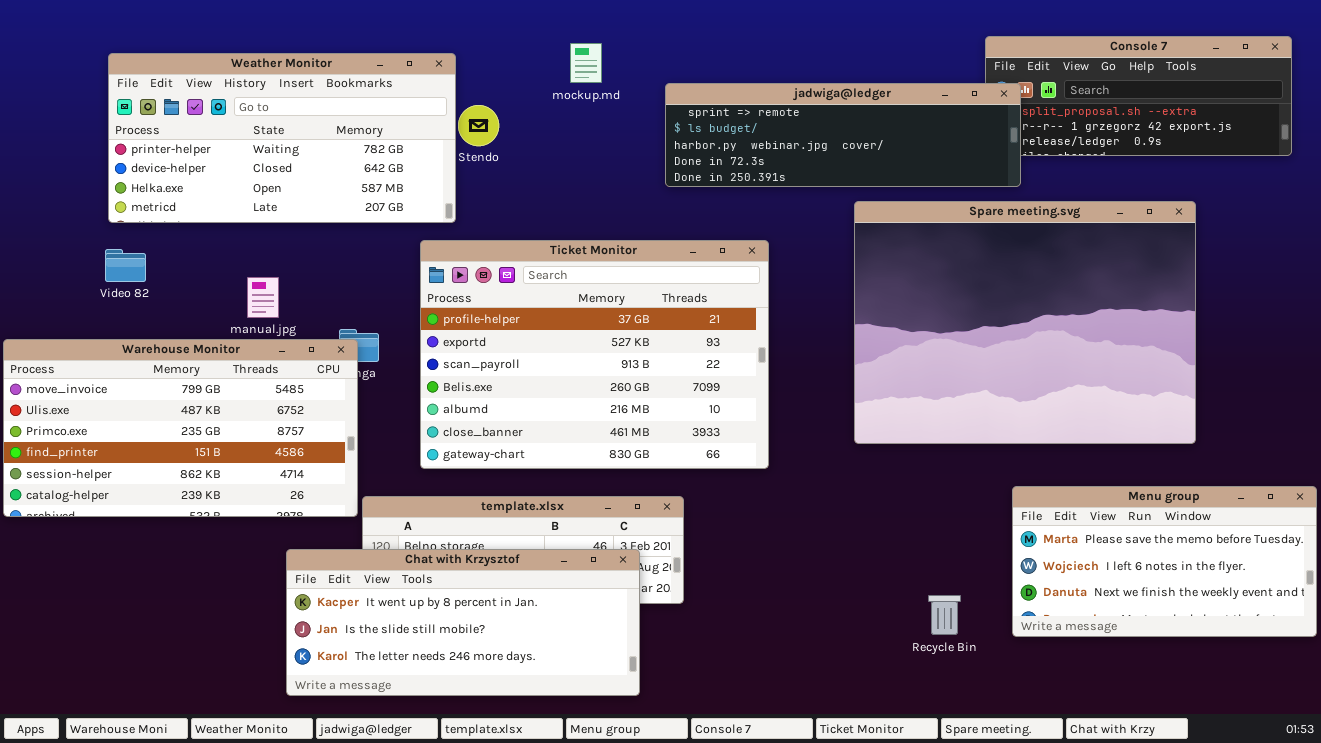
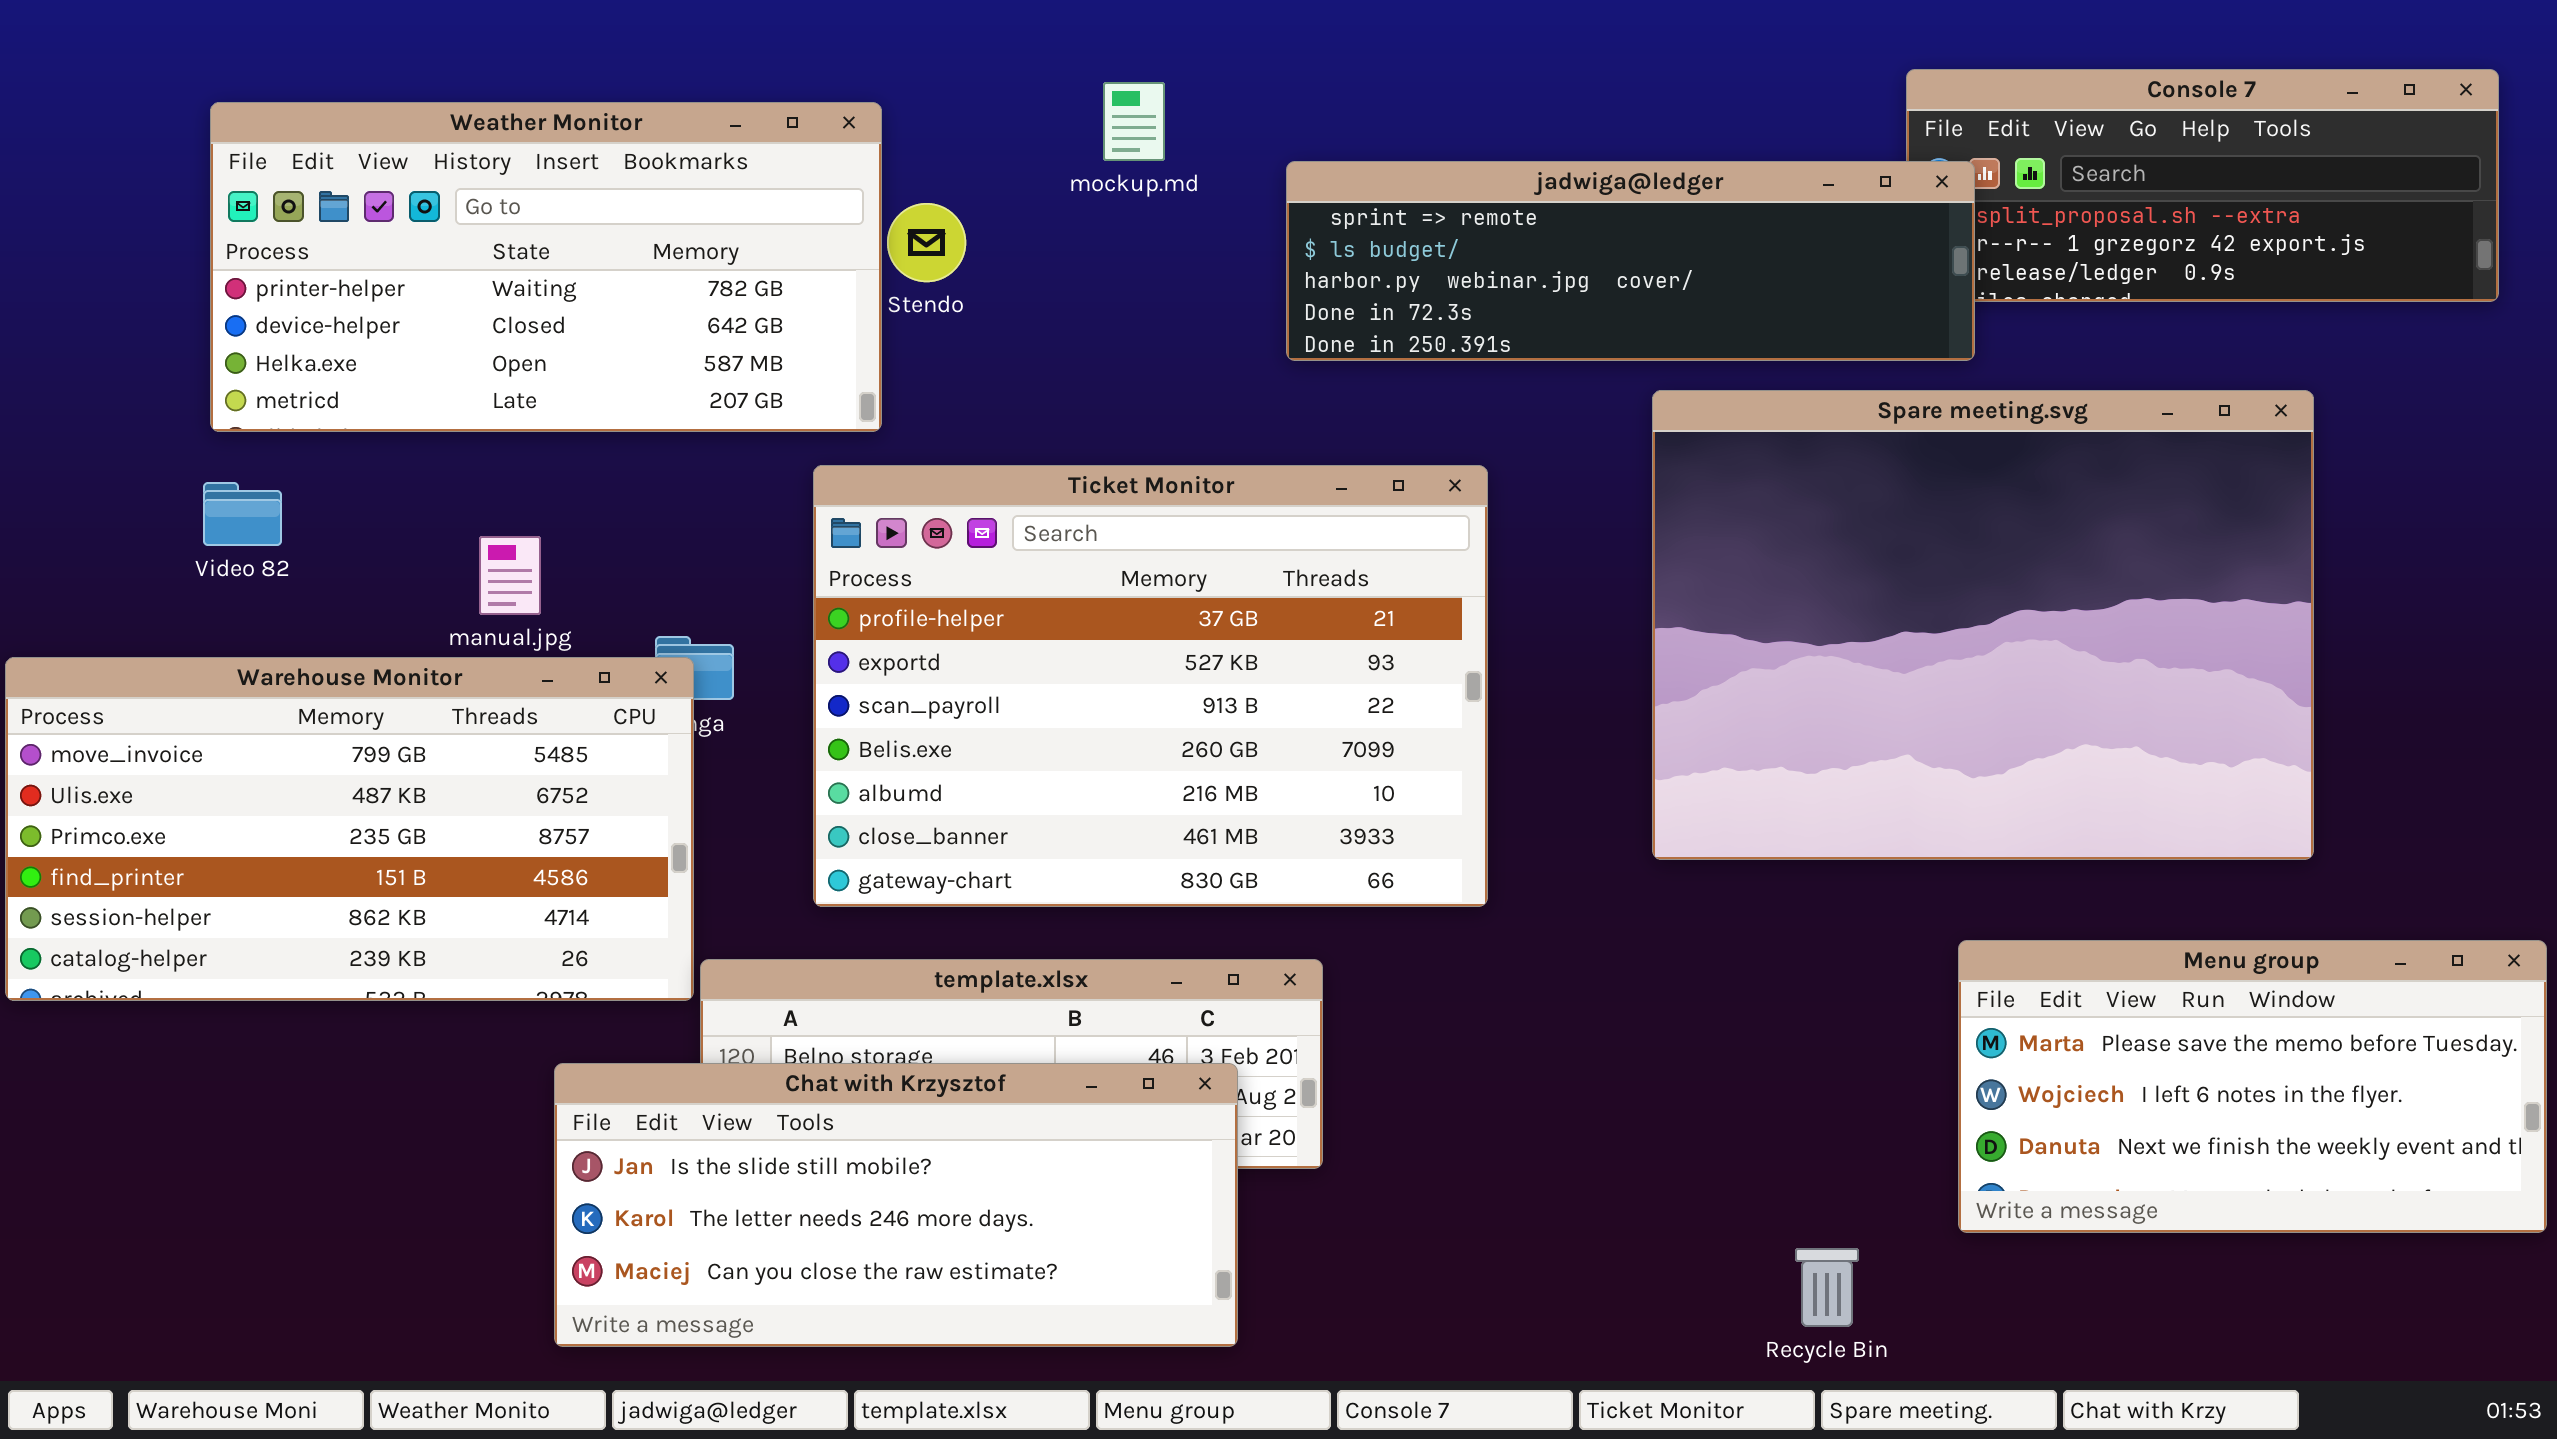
Chat with Krzysztof: [286,549,640,696] -> [554,1063,1238,1347], scrolled down 1 row
Recycle Bin: [928,595,961,635] -> [1795,1248,1859,1327], moved

